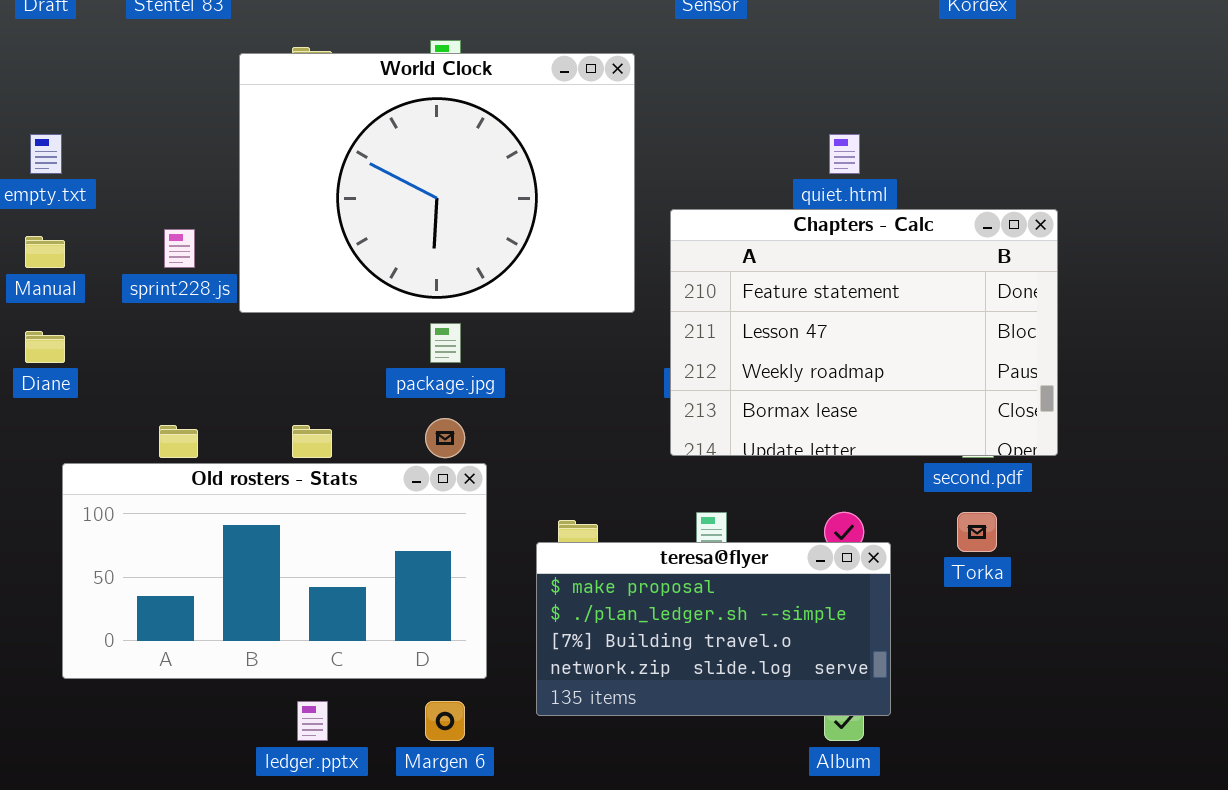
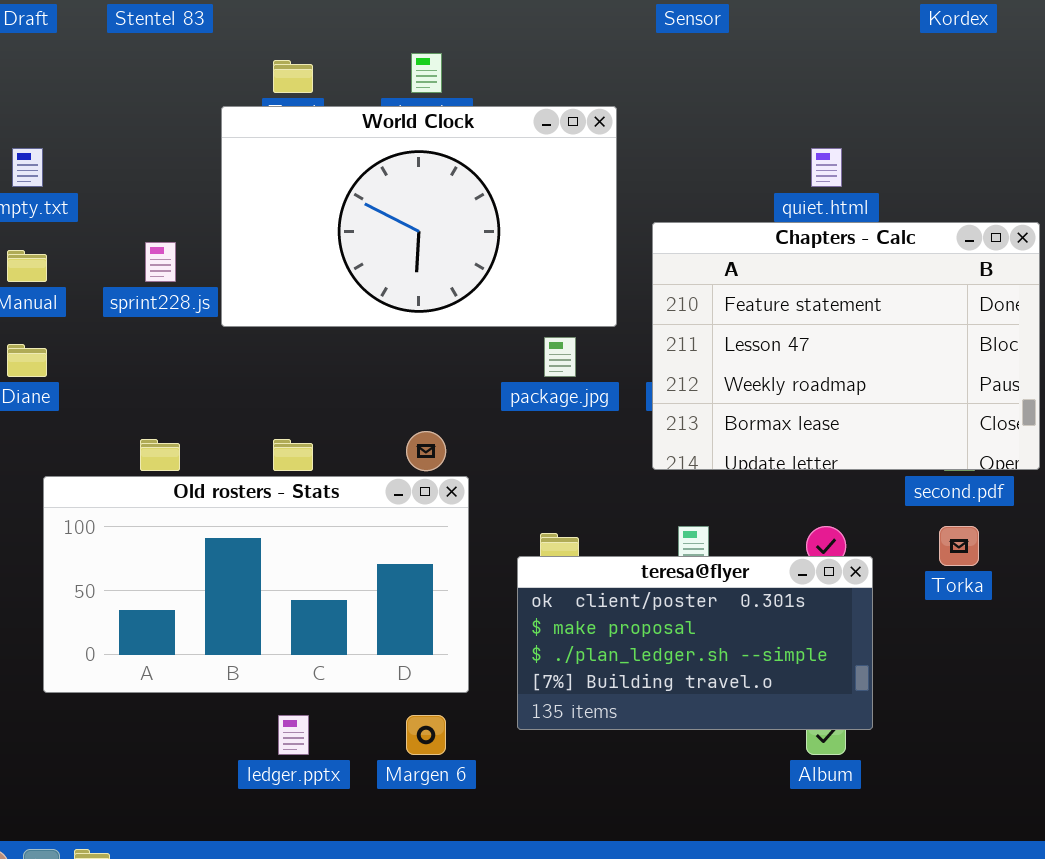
World Clock: [239,53,635,313] -> [221,106,617,327], resized
package.jpg: [430,323,461,363] -> [544,337,576,377], moved
teresa@flyer: [536,542,891,716] -> [517,556,873,730], scrolled up 1 row

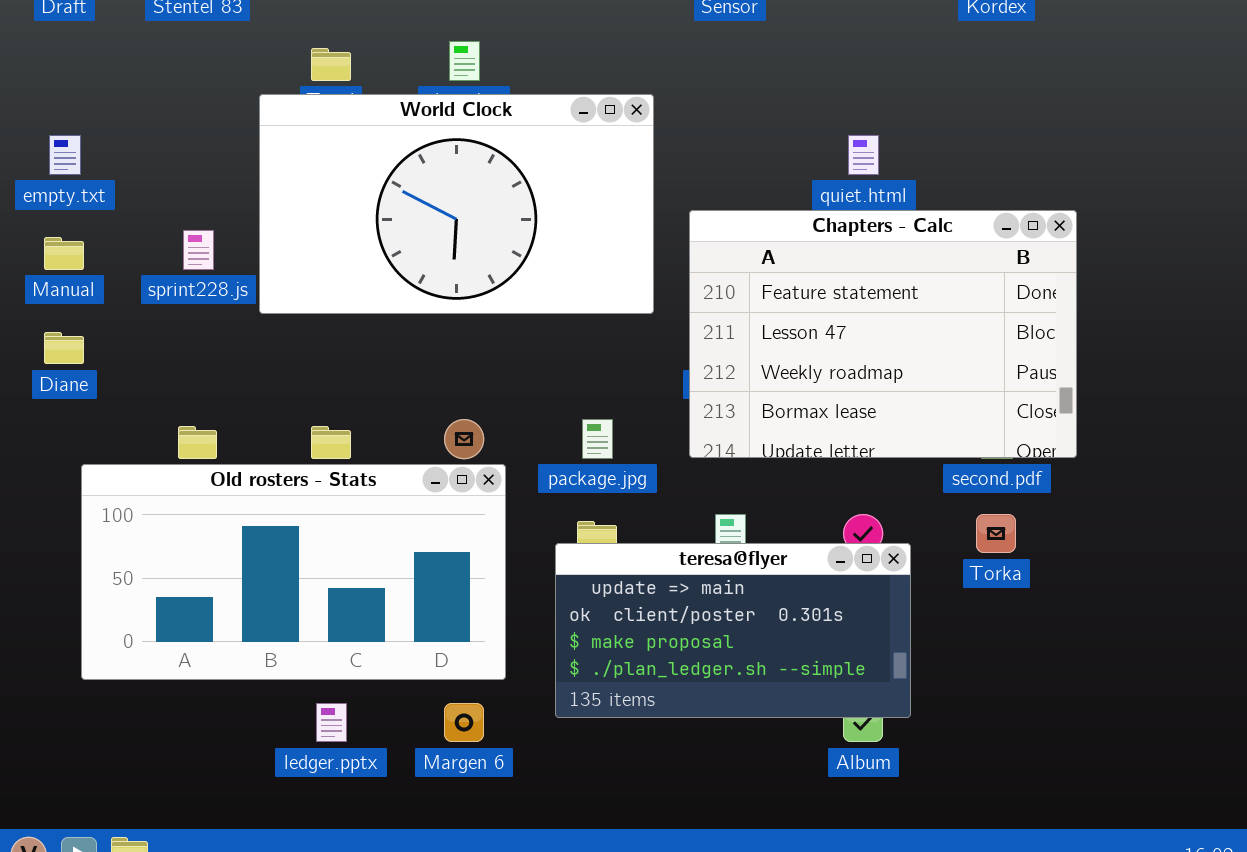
package.jpg: [544,337,576,377] -> [582,419,613,459], moved
teresa@flyer: [517,556,873,730] -> [555,543,911,718], scrolled up 1 row

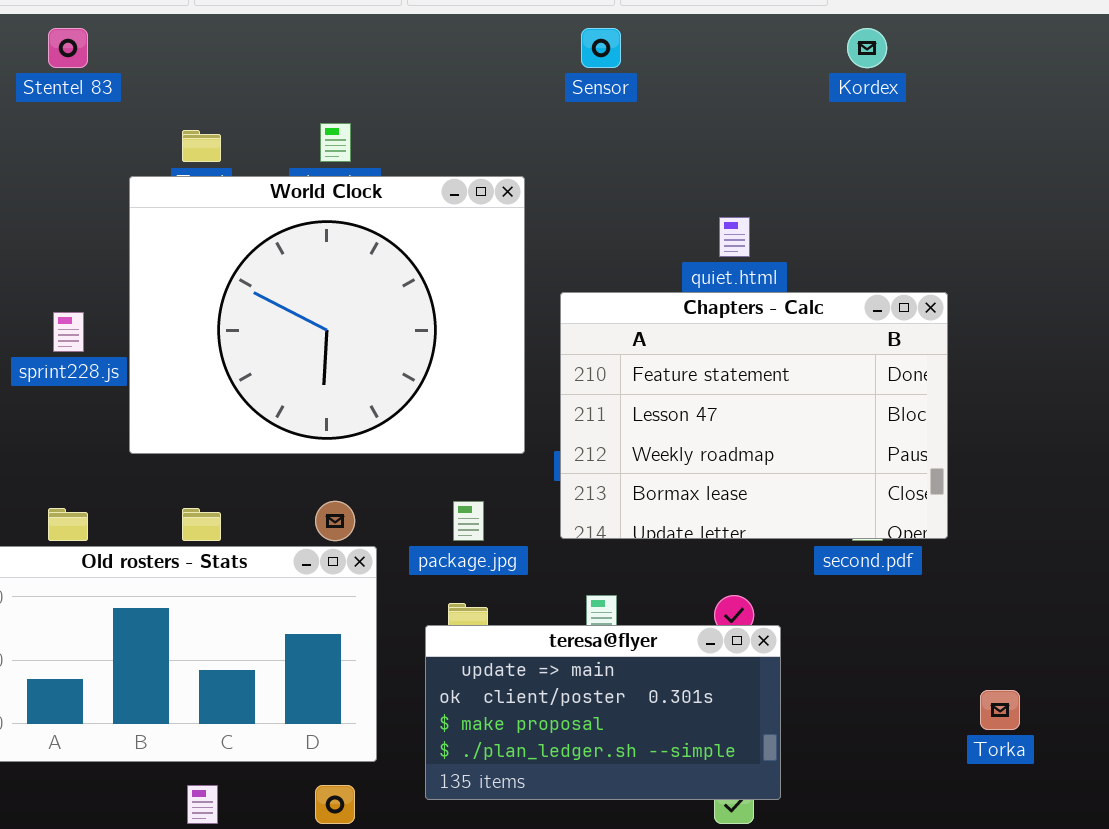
World Clock: [259,94,654,314] -> [129,176,525,454], resized
Torka: [976,514,1016,553] -> [980,690,1020,730], moved

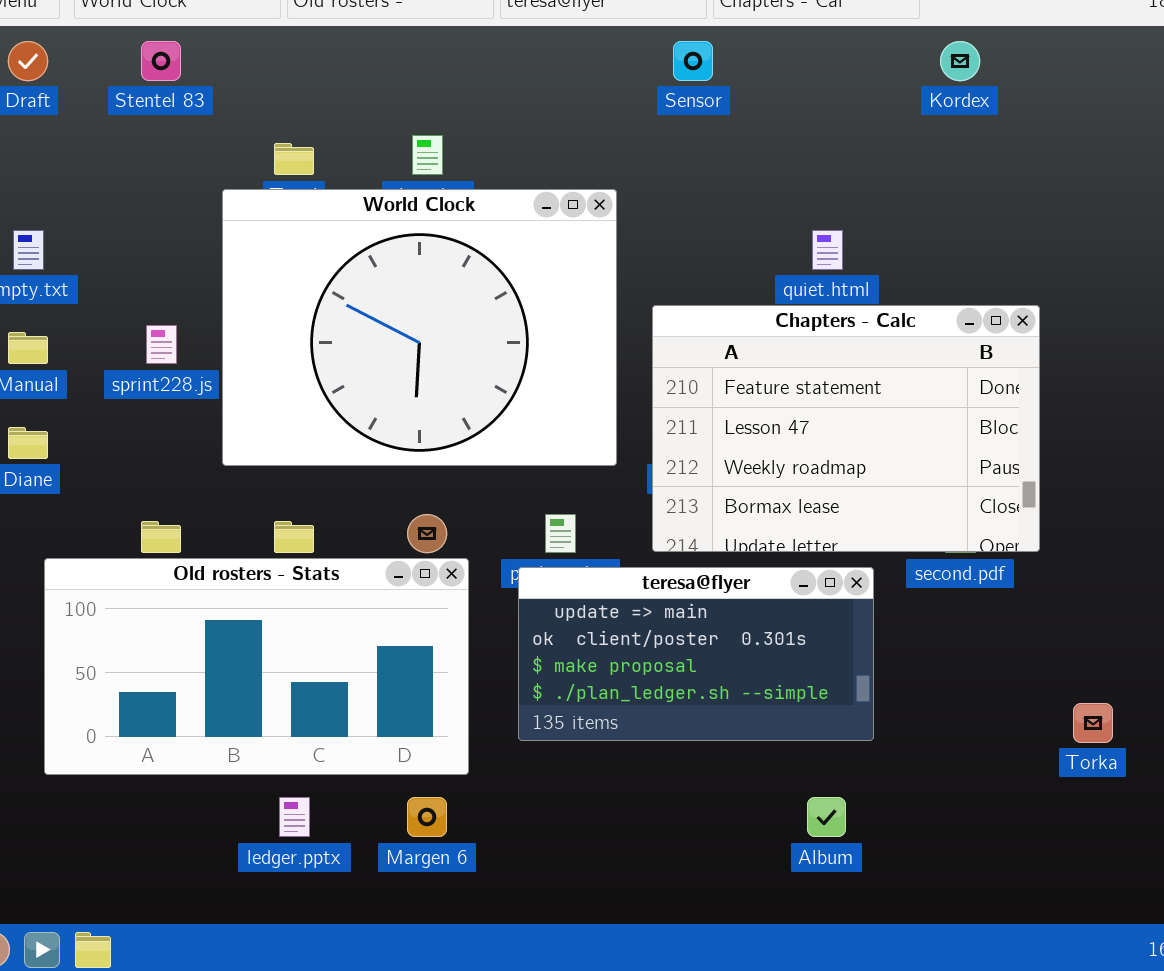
teresa@flyer: [425,625,781,800] -> [518,567,874,741], moved

